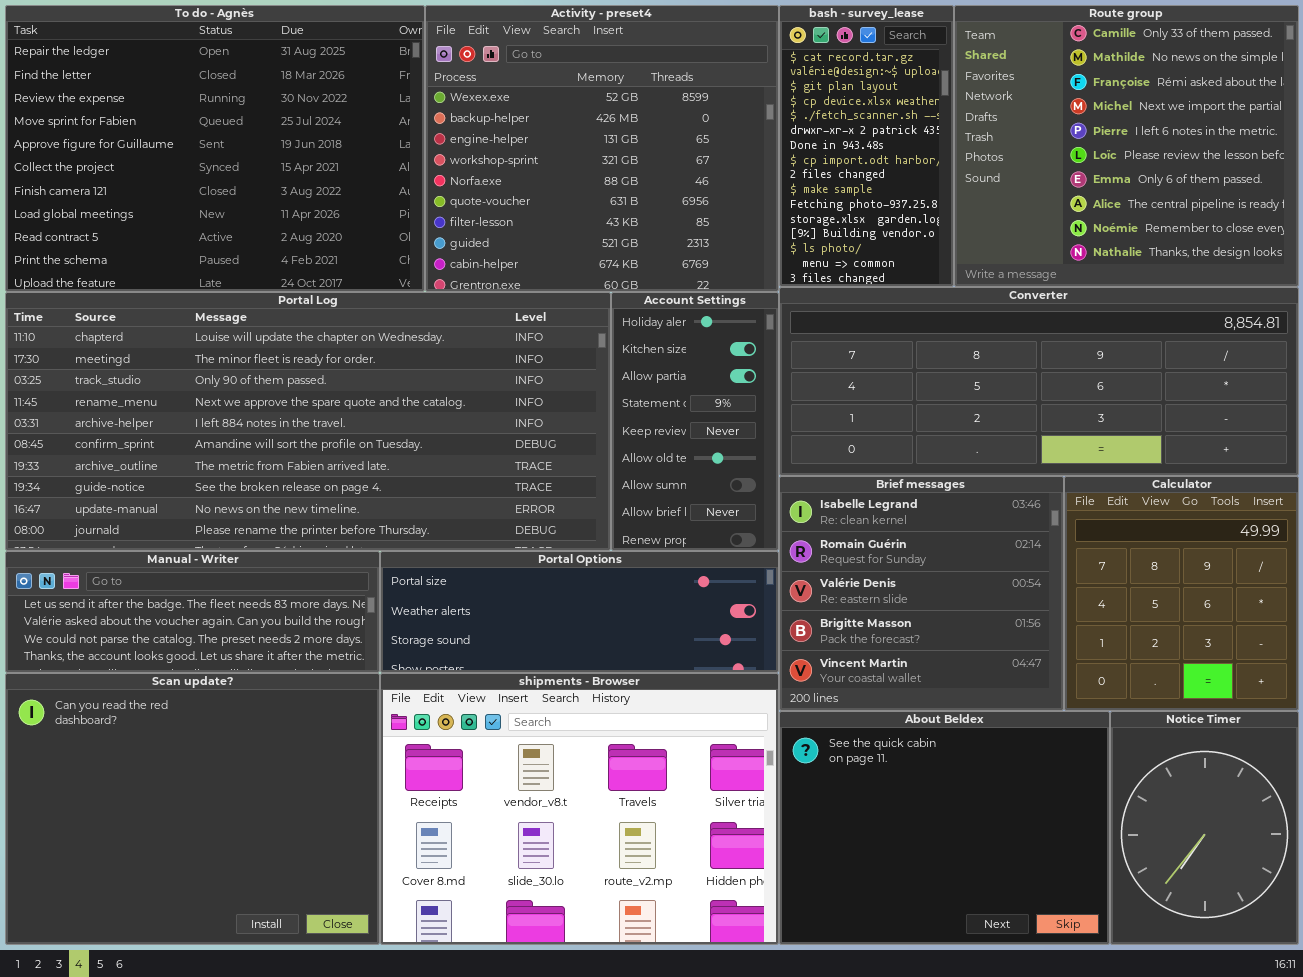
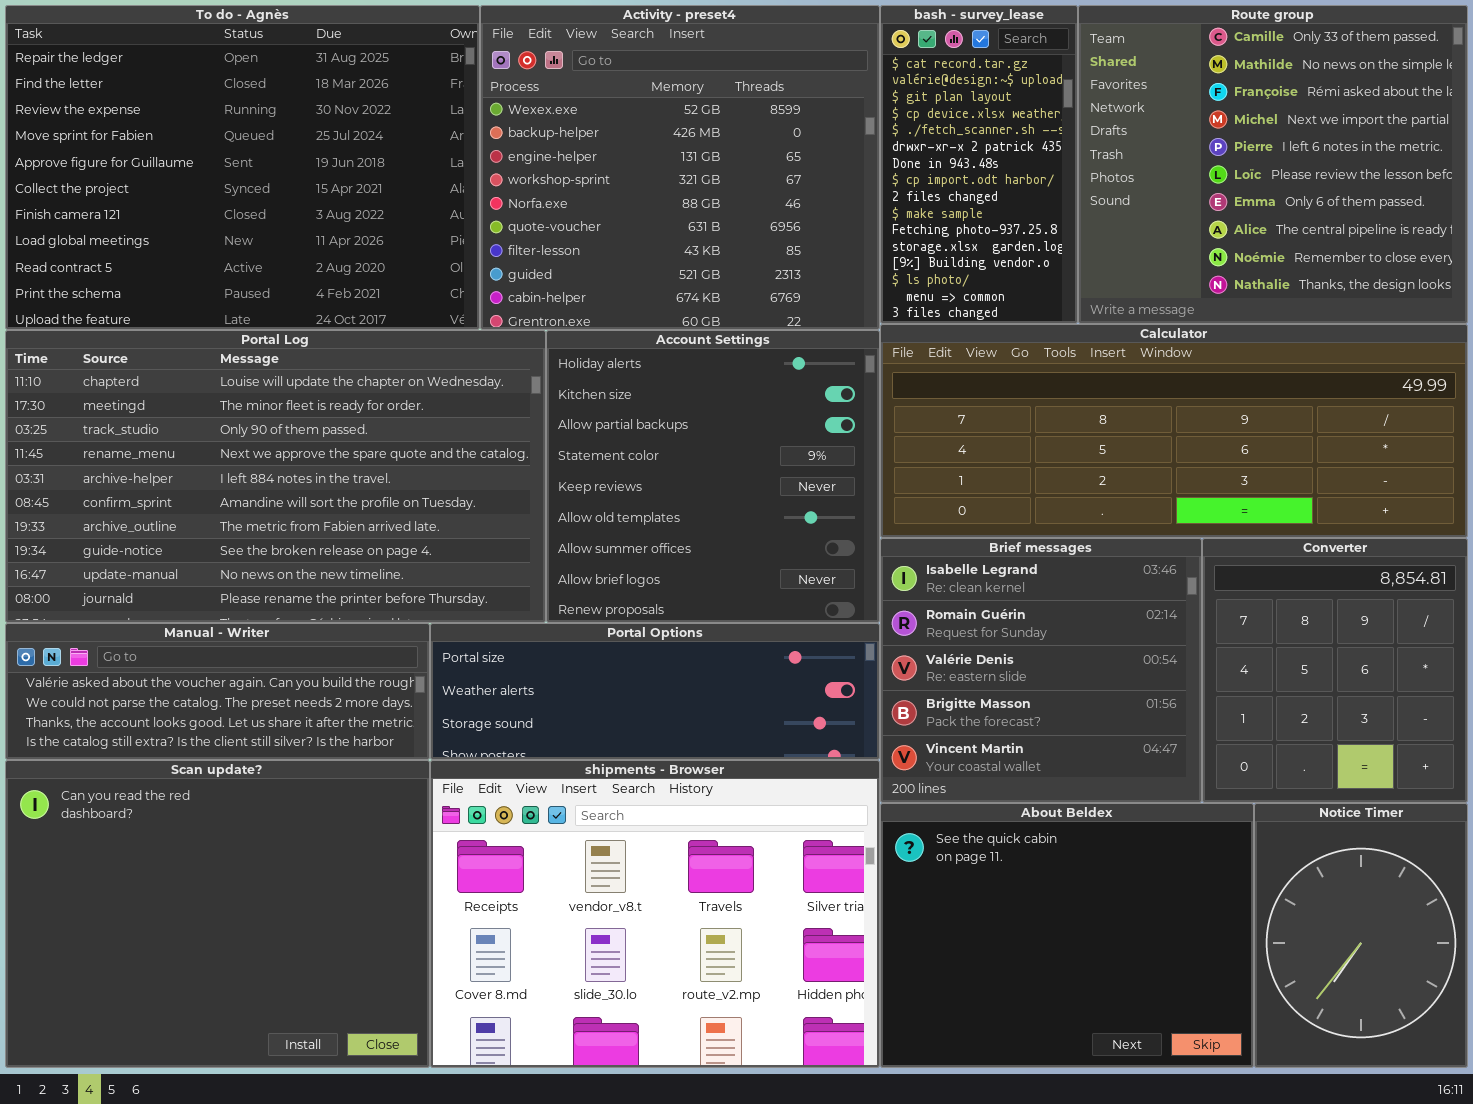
Converter: [779,287,1299,476] -> [1202,538,1468,803], moved, resized
Portal Log: [5,292,611,551] -> [5,330,546,623], resized
Account Settings: [611,292,779,551] -> [546,330,880,623], resized
Calculator: [1064,476,1299,711] -> [880,324,1468,538], moved, resized
Manual - Writer: [5,551,380,673] -> [5,623,430,760], scrolled down 1 row

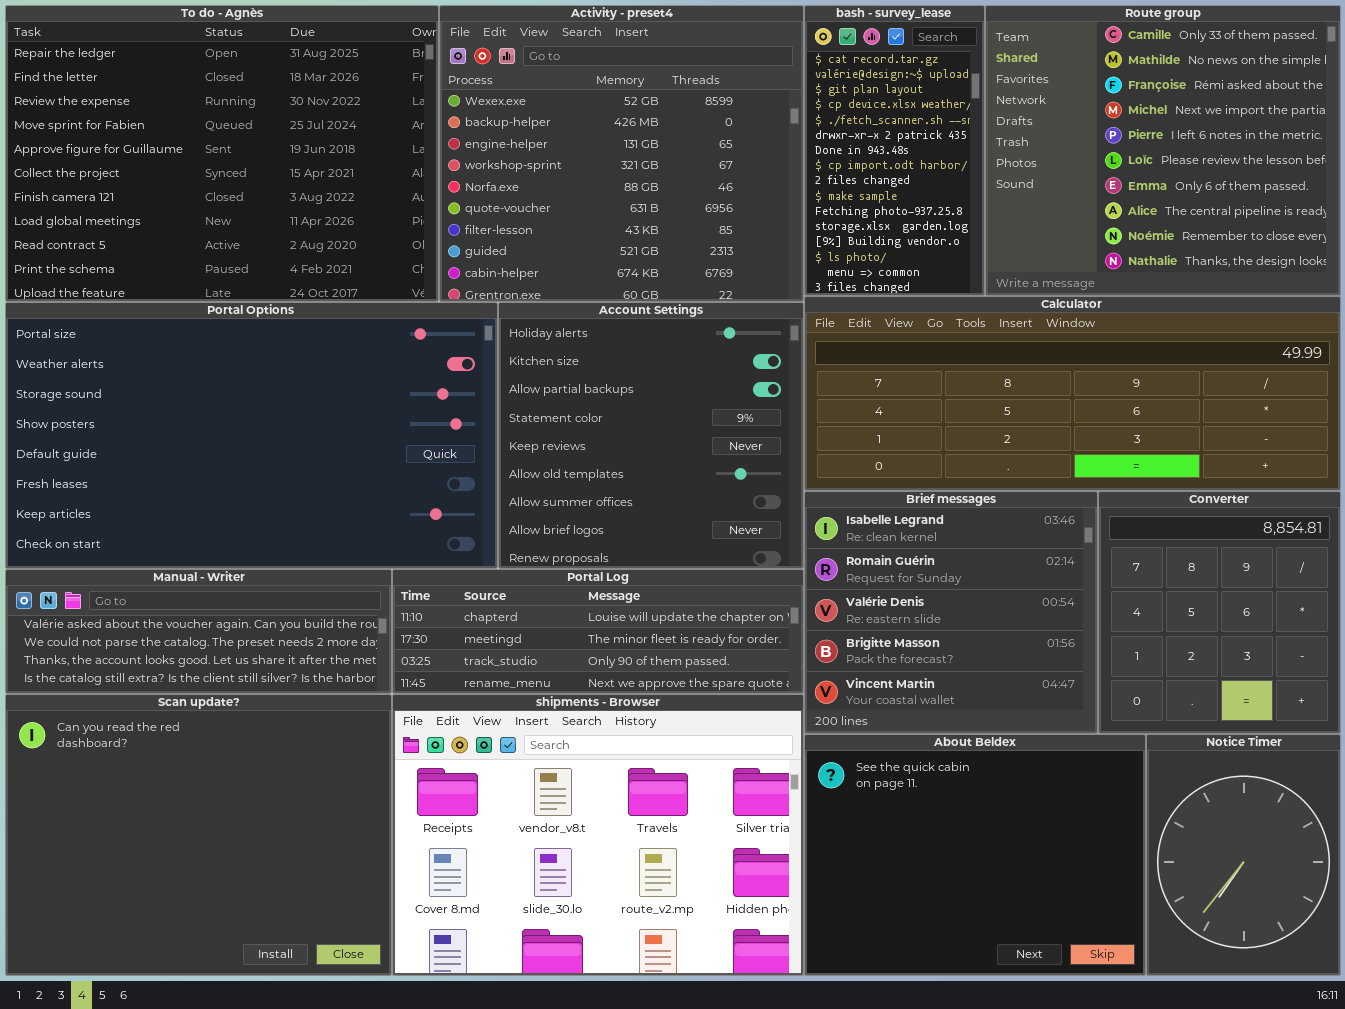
Portal Log: [5,330,546,623] -> [392,569,804,694], moved, resized
Portal Options: [430,623,880,760] -> [5,302,498,569], moved, resized

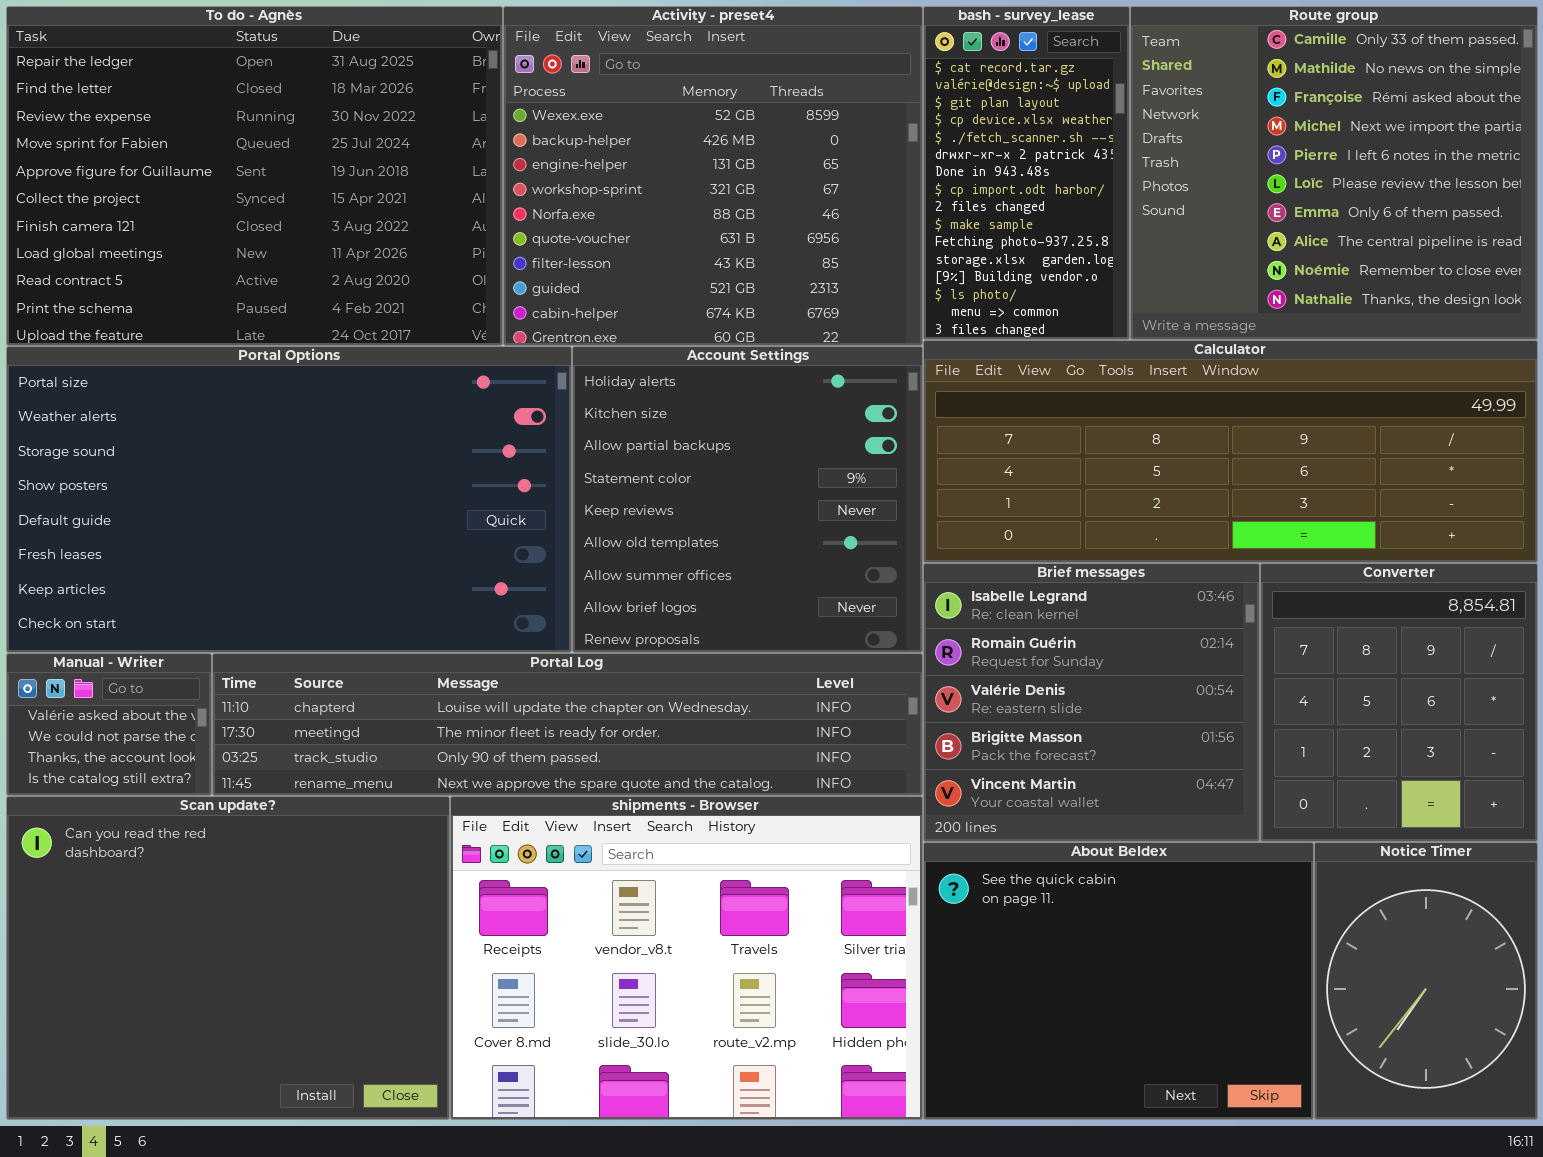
Manual - Writer: [5,569,392,694] -> [6,653,212,796], resized
Portal Log: [392,569,804,694] -> [212,653,923,796], resized

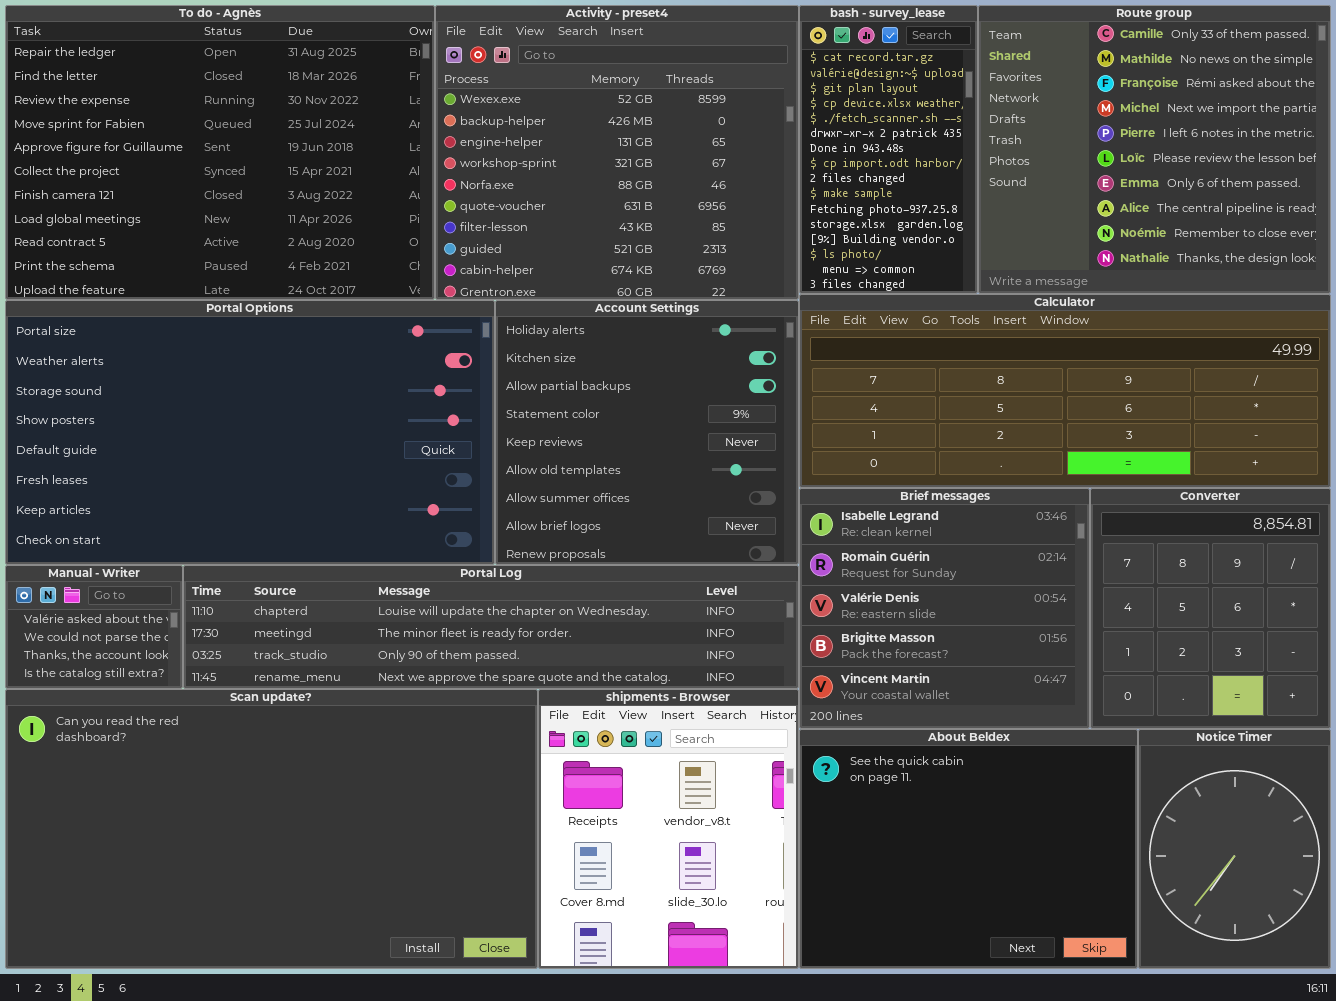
Scan update?: [6,796,450,1120] -> [5,689,538,969], resized
shipments - Browser: [450,796,923,1120] -> [538,689,799,969], resized

